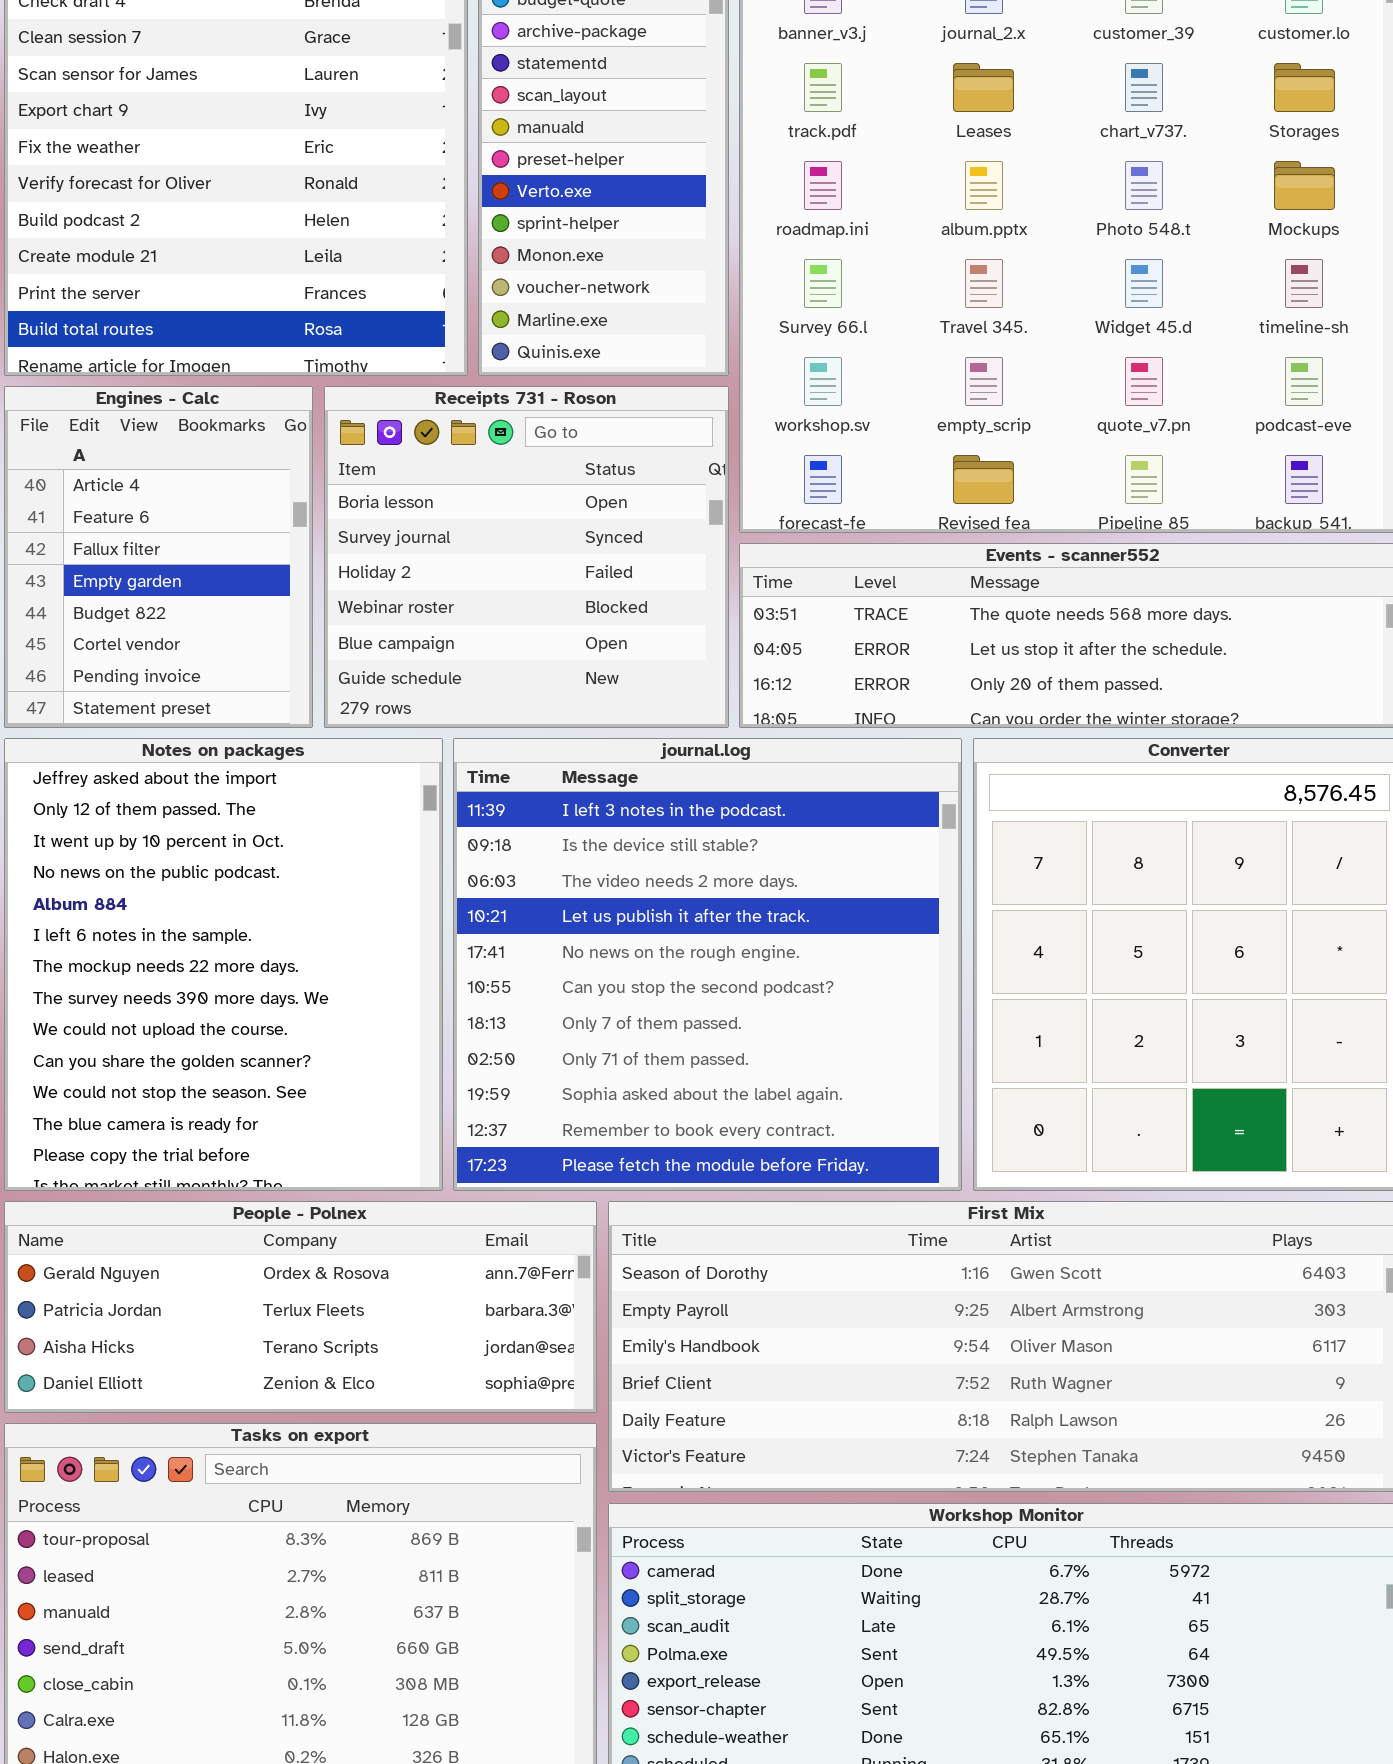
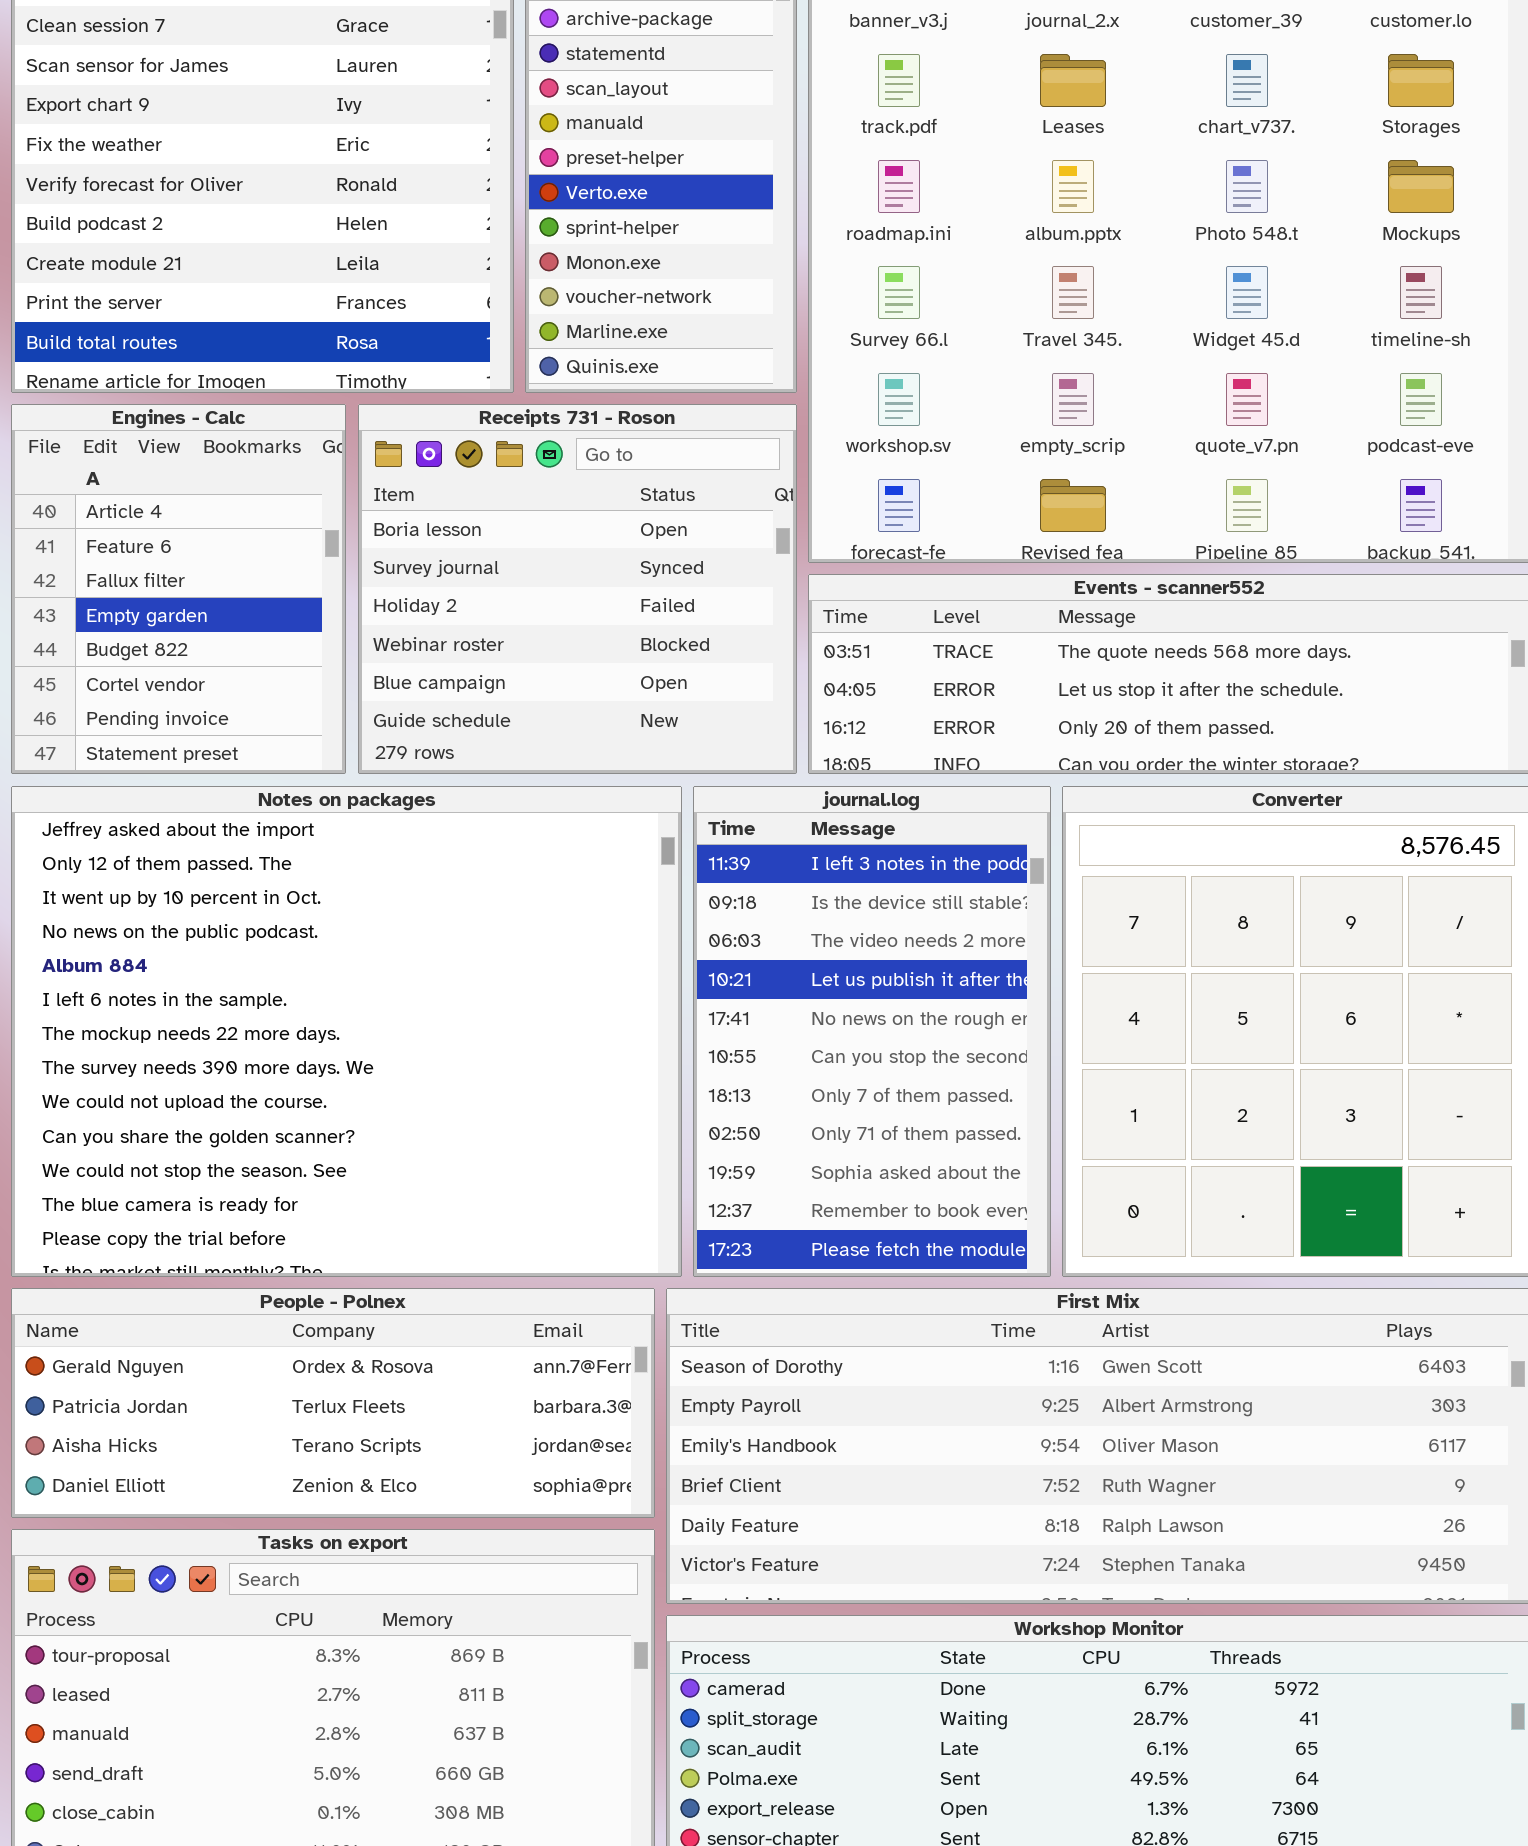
Notes on packages: [4,738,443,1191] -> [11,786,682,1277], resized
journal.log: [453,738,962,1191] -> [693,786,1051,1277], resized

